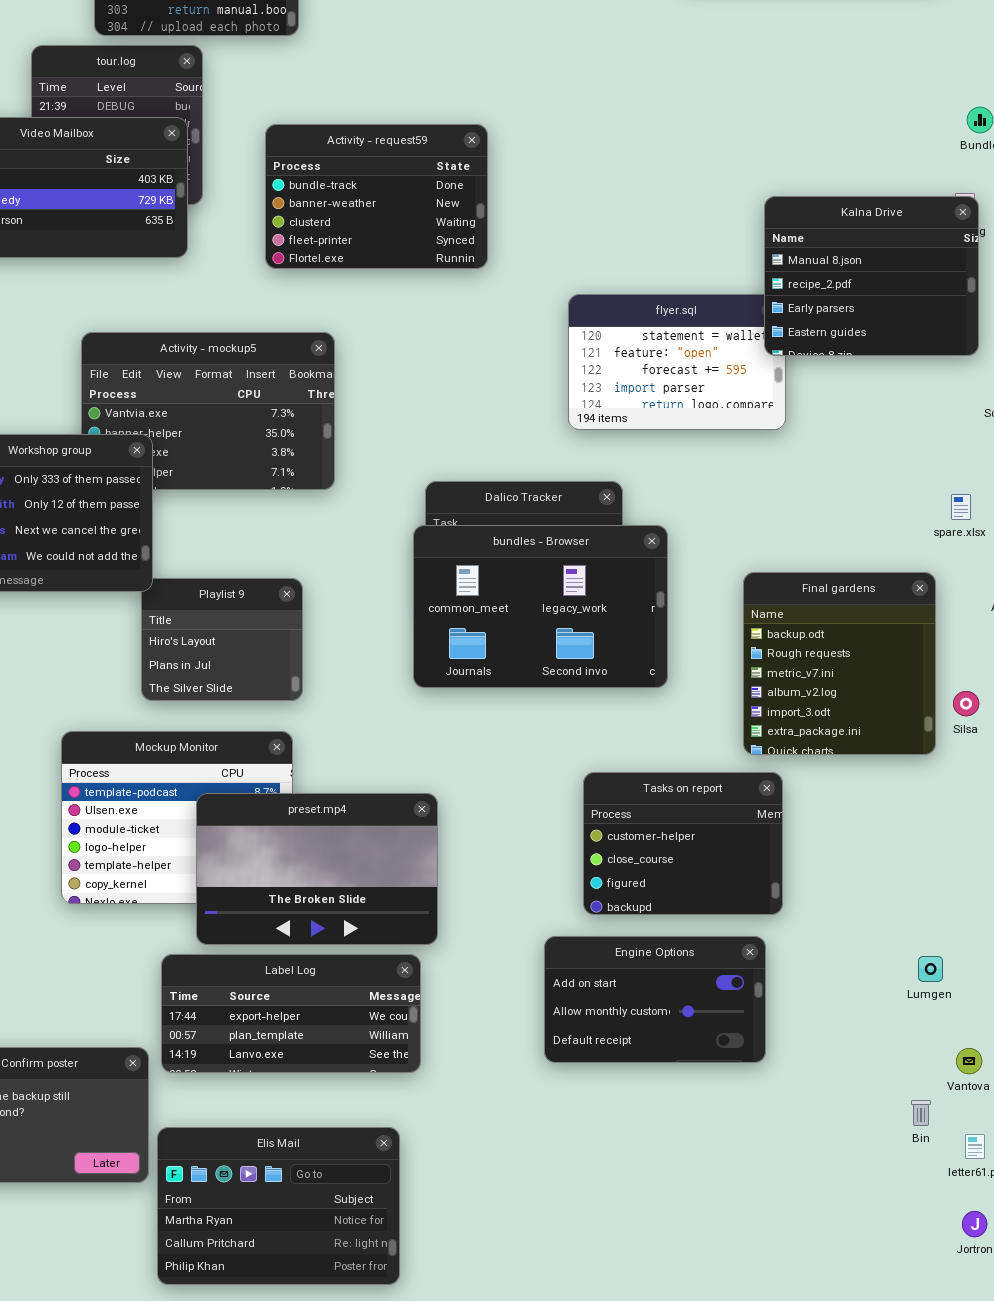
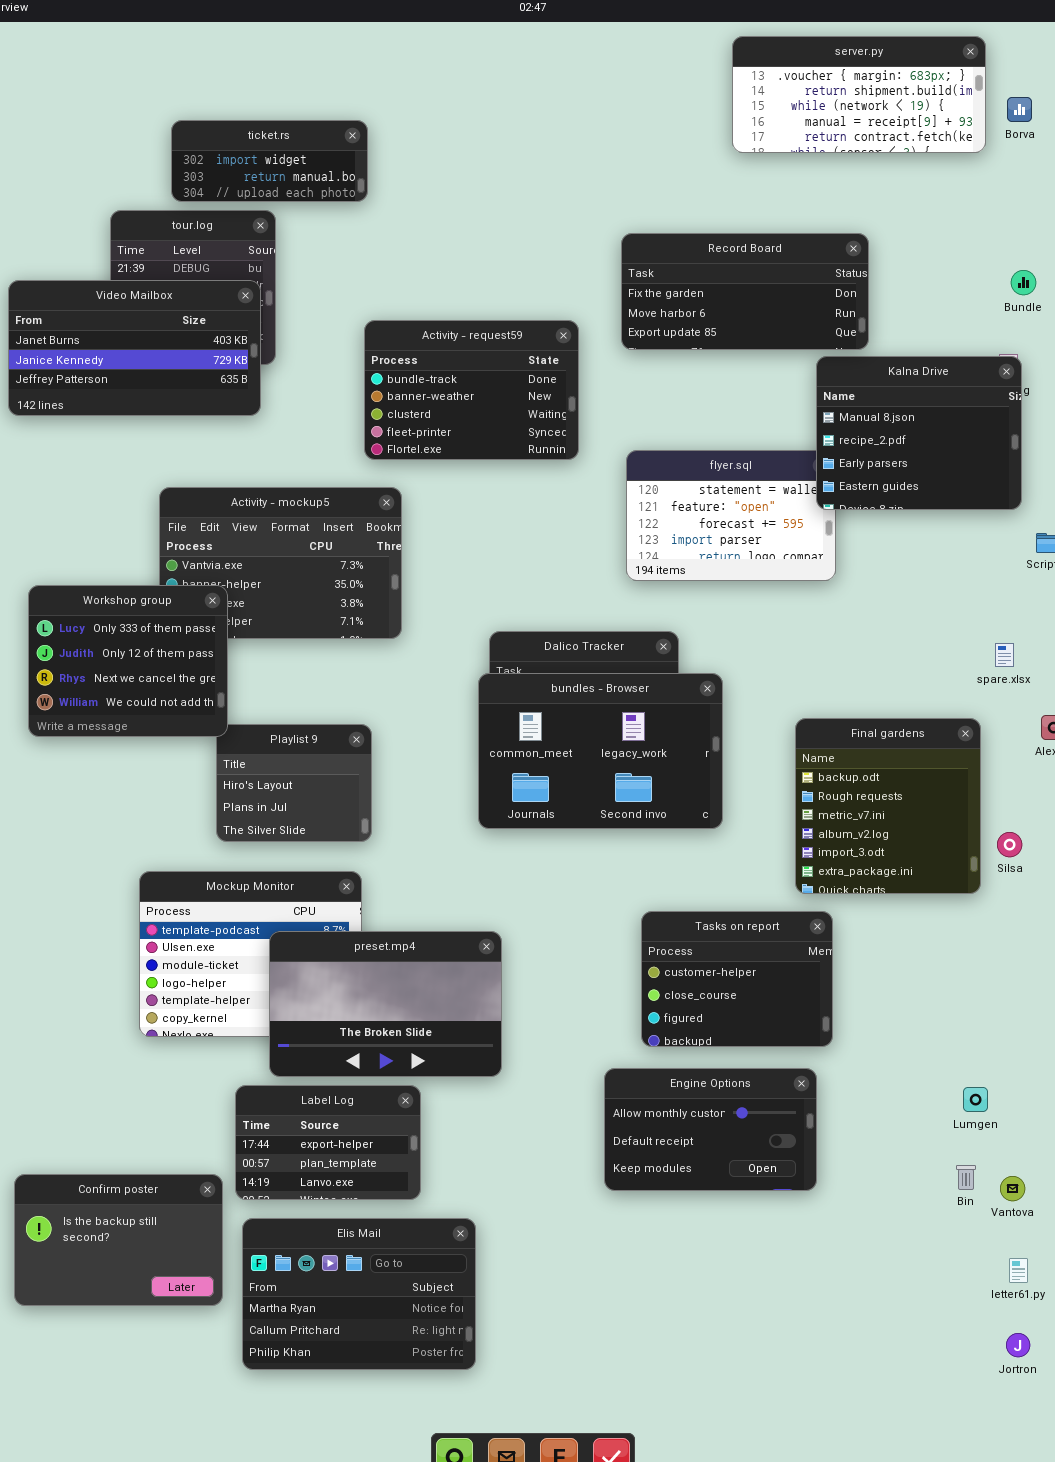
Record Board: none -> [621,233,869,350], opened
Activity - request59: [265,124,488,269] -> [364,320,579,460], moved
Engine Options: [544,936,766,1063] -> [604,1068,817,1191], scrolled down 1 row
Label Log: [161,954,421,1073] -> [235,1085,421,1200], resized
Bin: [911,1100,931,1126] -> [956,1165,976,1190], moved
Elis Mail: [157,1127,400,1285] -> [242,1218,476,1370], moved

